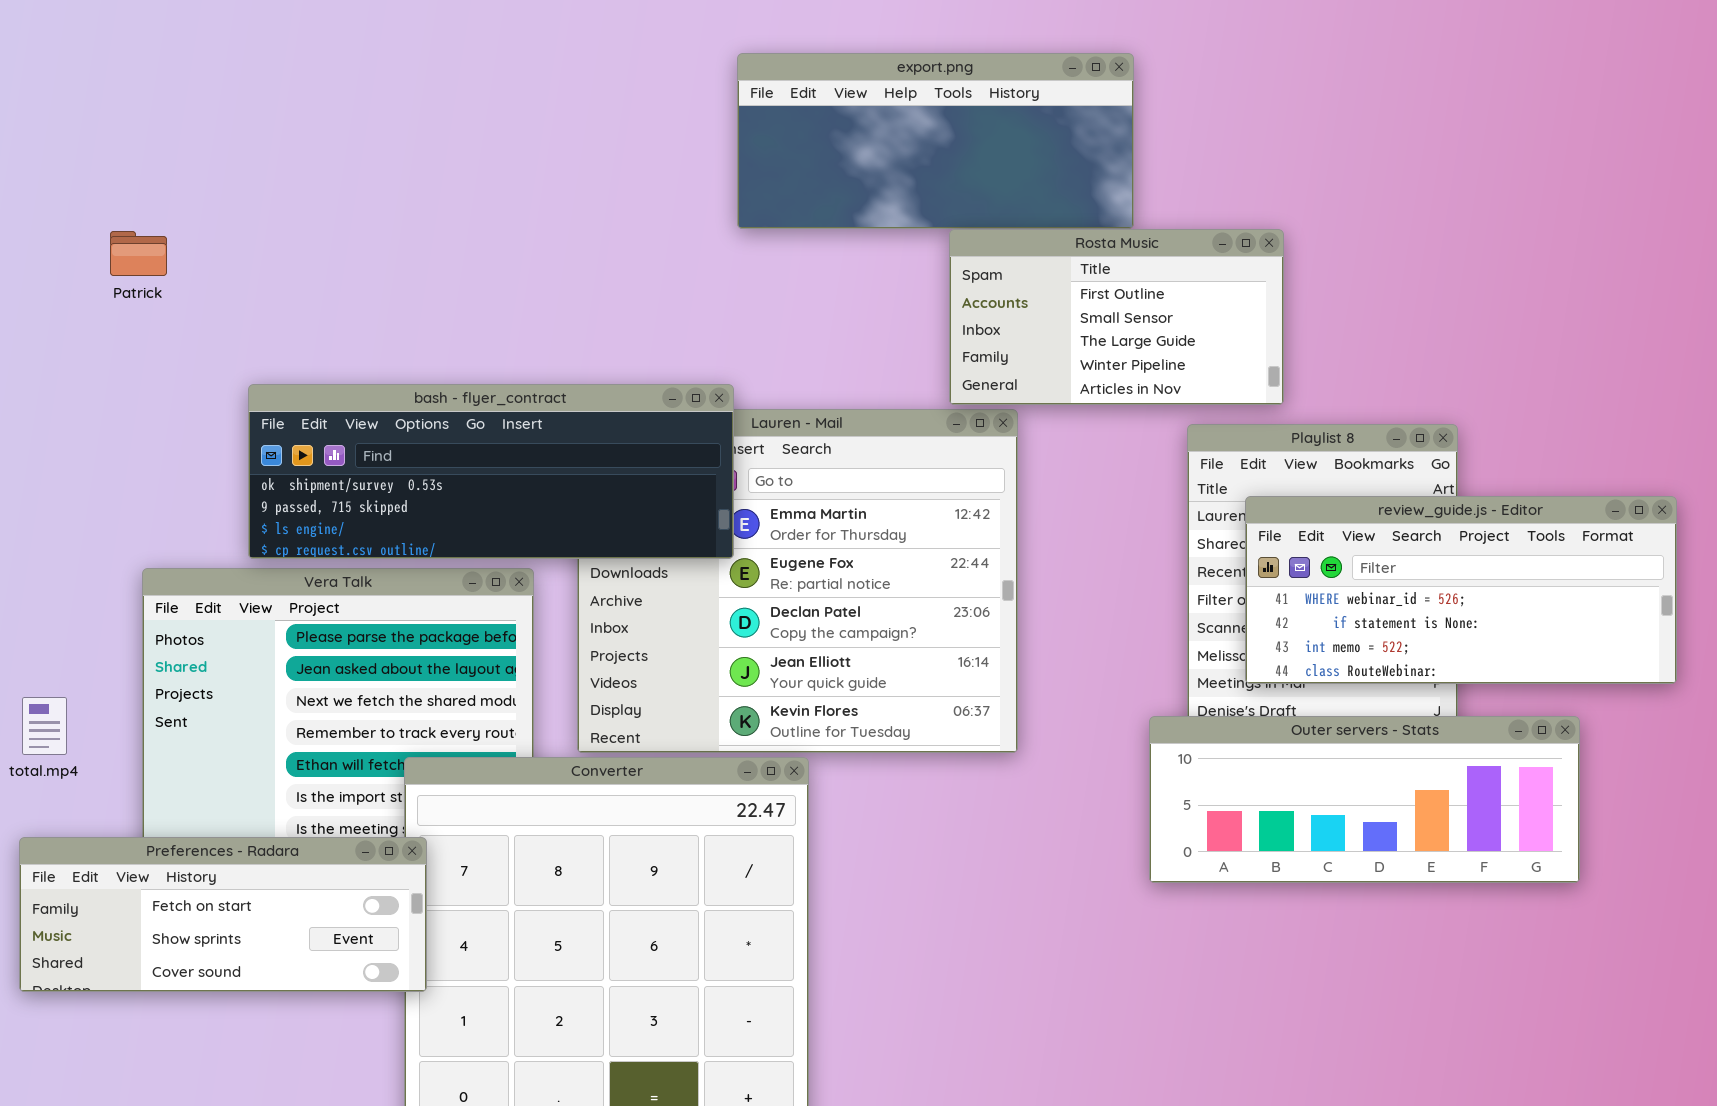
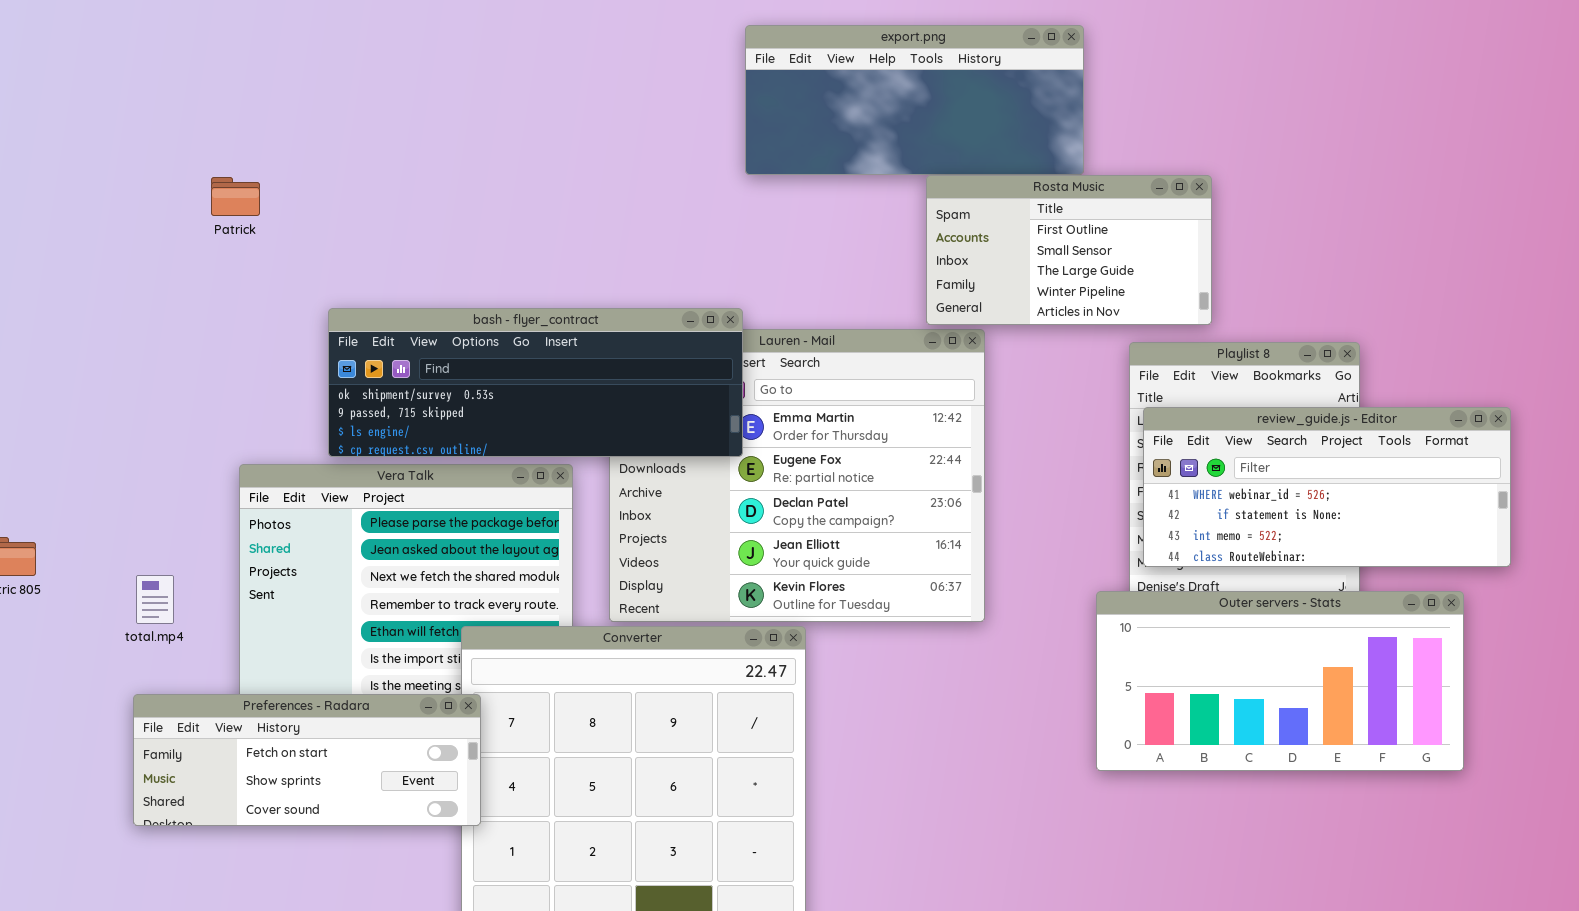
review_guide.js - Editor: [1245,496,1677,684] -> [1143,407,1511,567], moved
Outer servers - Stats: [1149,716,1580,883] -> [1096,591,1464,771], resized

